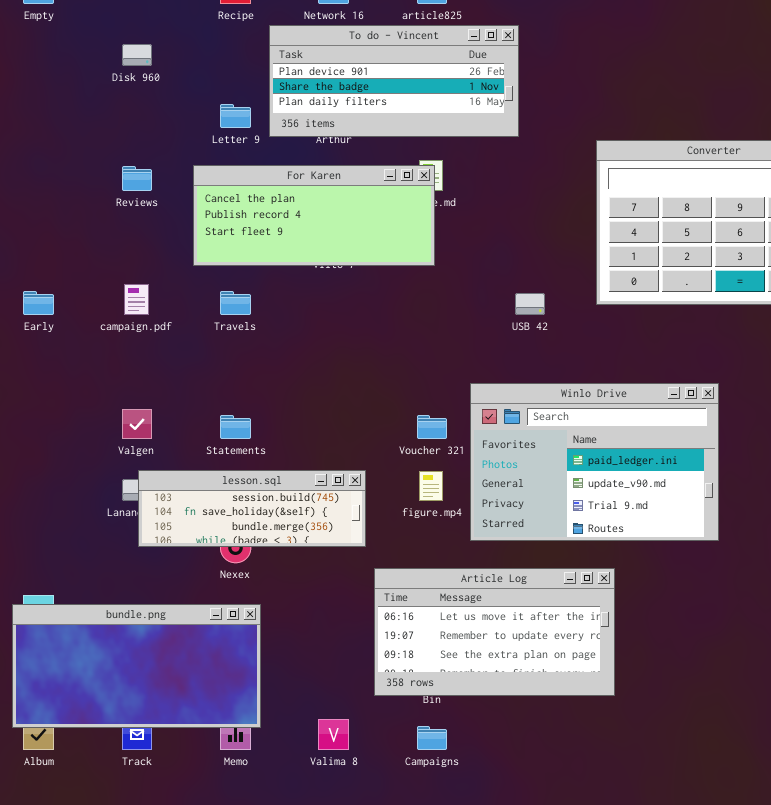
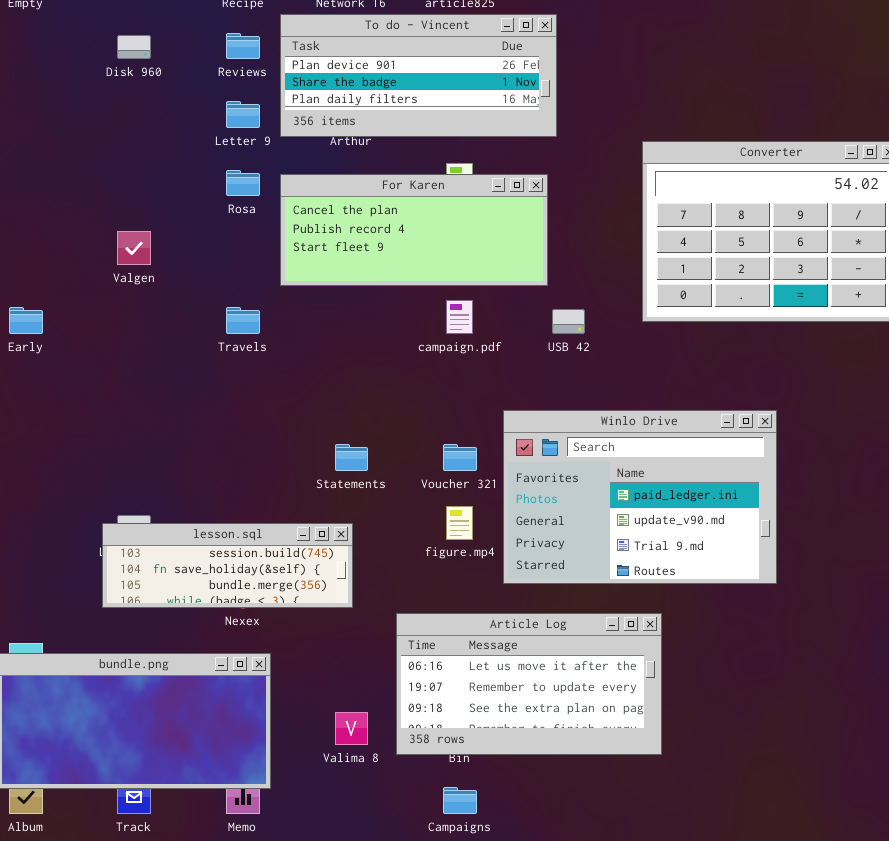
For Karen: [193,165,435,266] -> [280,174,548,286], moved
Reviews: [122,166,152,191] -> [226,33,260,59], moved
campaign.pdf: [124,284,149,315] -> [446,300,473,334], moved
Valgen: [122,409,152,439] -> [117,231,151,265], moved
Statements: [220,415,251,439] -> [335,444,368,471], moved
lesson.sql: [138,470,366,547] -> [102,523,353,608], moved
Valima 8: [318,719,349,750] -> [335,712,368,745], moved

